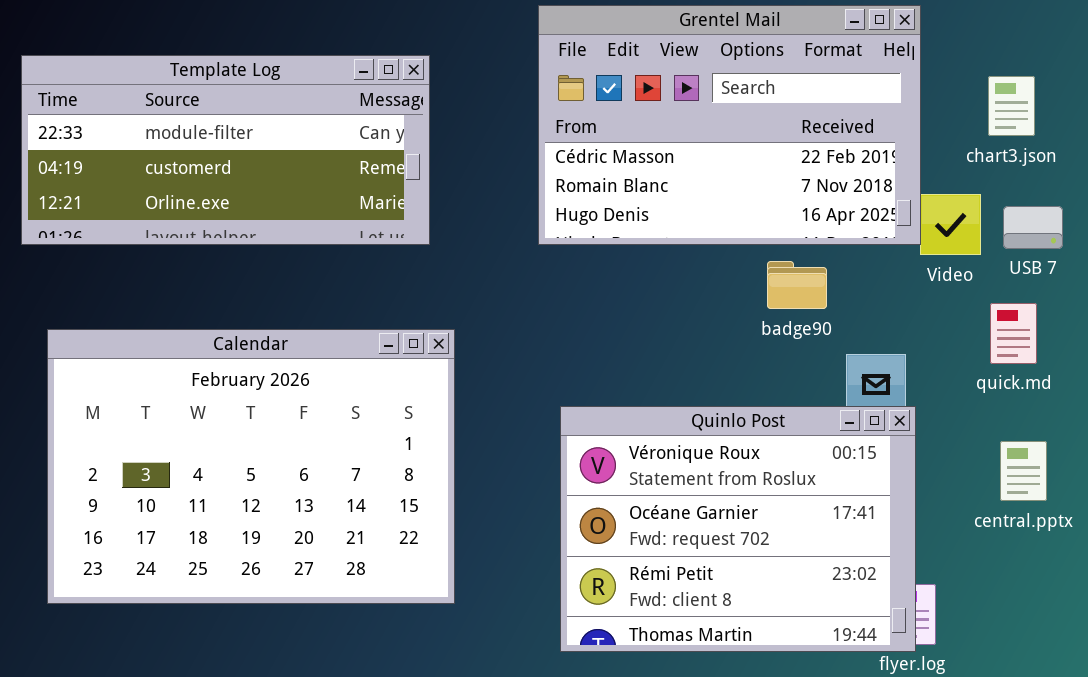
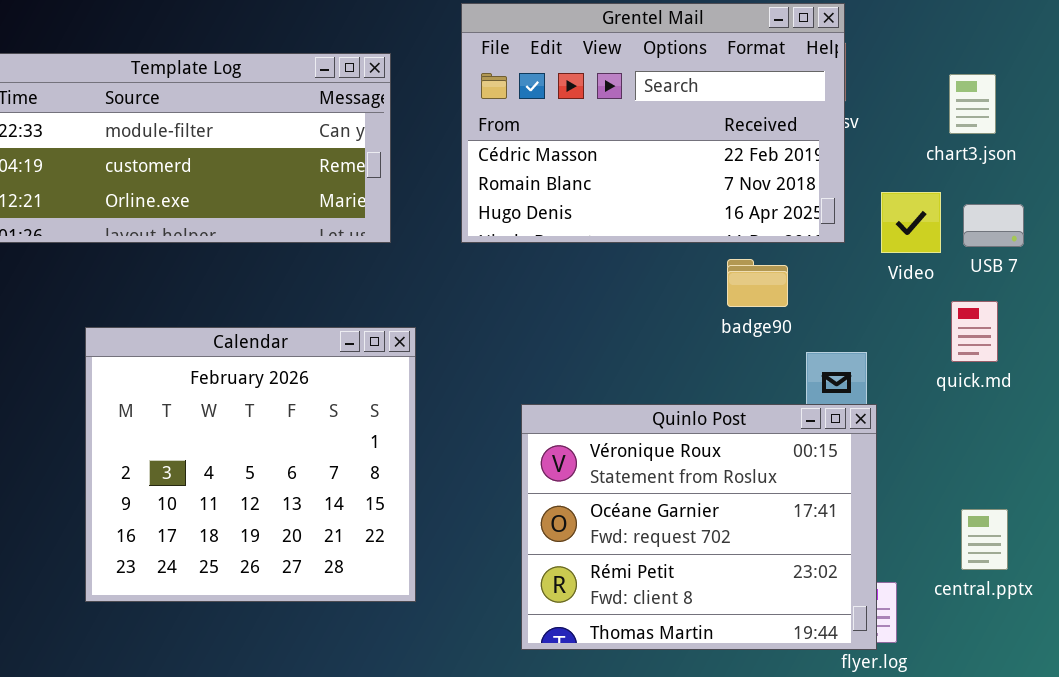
Grentel Mail: [538,5,921,245] -> [461,3,845,243], moved
Calendar: [47,329,455,604] -> [85,327,416,602], resized
central.pptx: [1000,441,1047,501] -> [961,509,1008,570], moved

